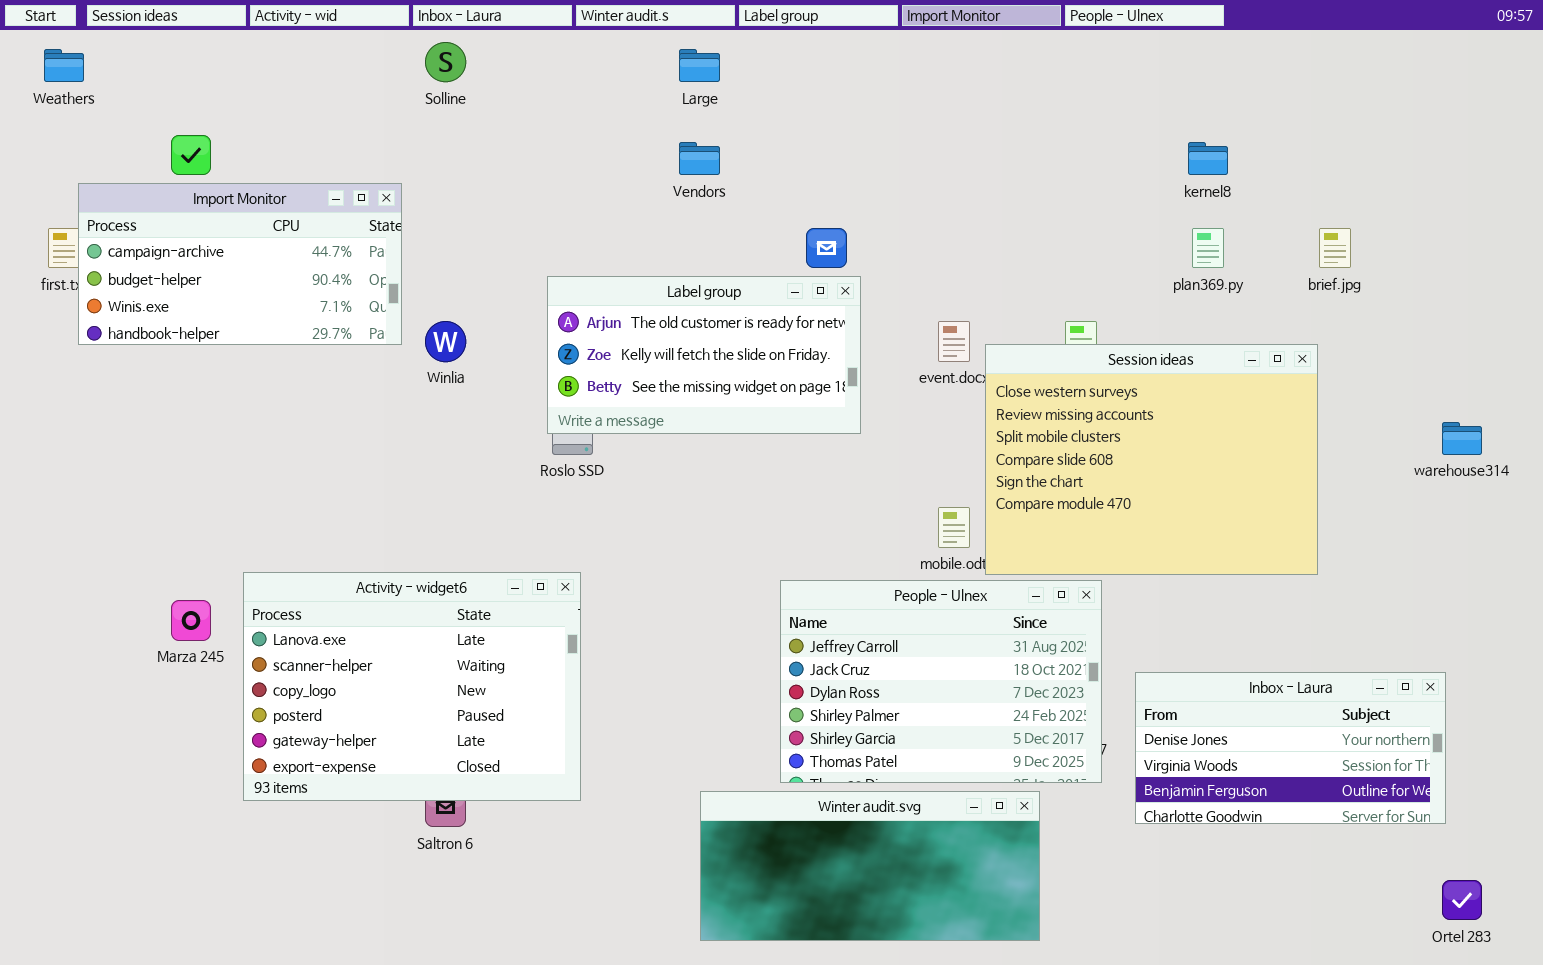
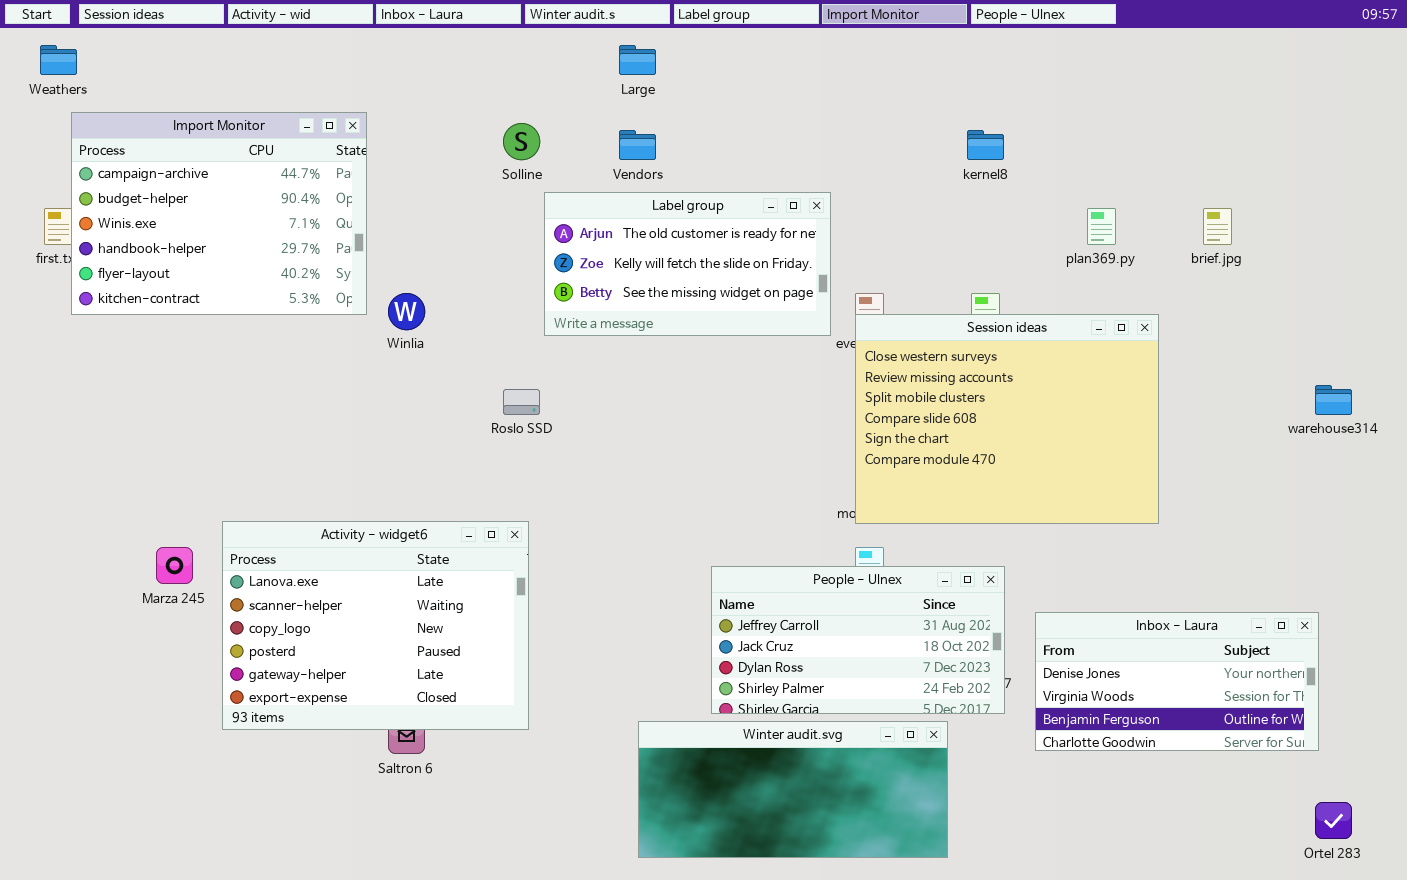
Solline: [425,42,466,82] -> [503,123,540,160], moved
kernel8: [1188,142,1228,175] -> [967,130,1004,160], moved
Import Monitor: [78,183,402,345] -> [71,112,367,315], resized
Label group: [547,276,861,434] -> [544,192,831,336], moved
Session ideas: [985,344,1318,575] -> [855,314,1159,524], moved
People - Ulnex: [780,580,1102,783] -> [711,566,1005,714], resized

